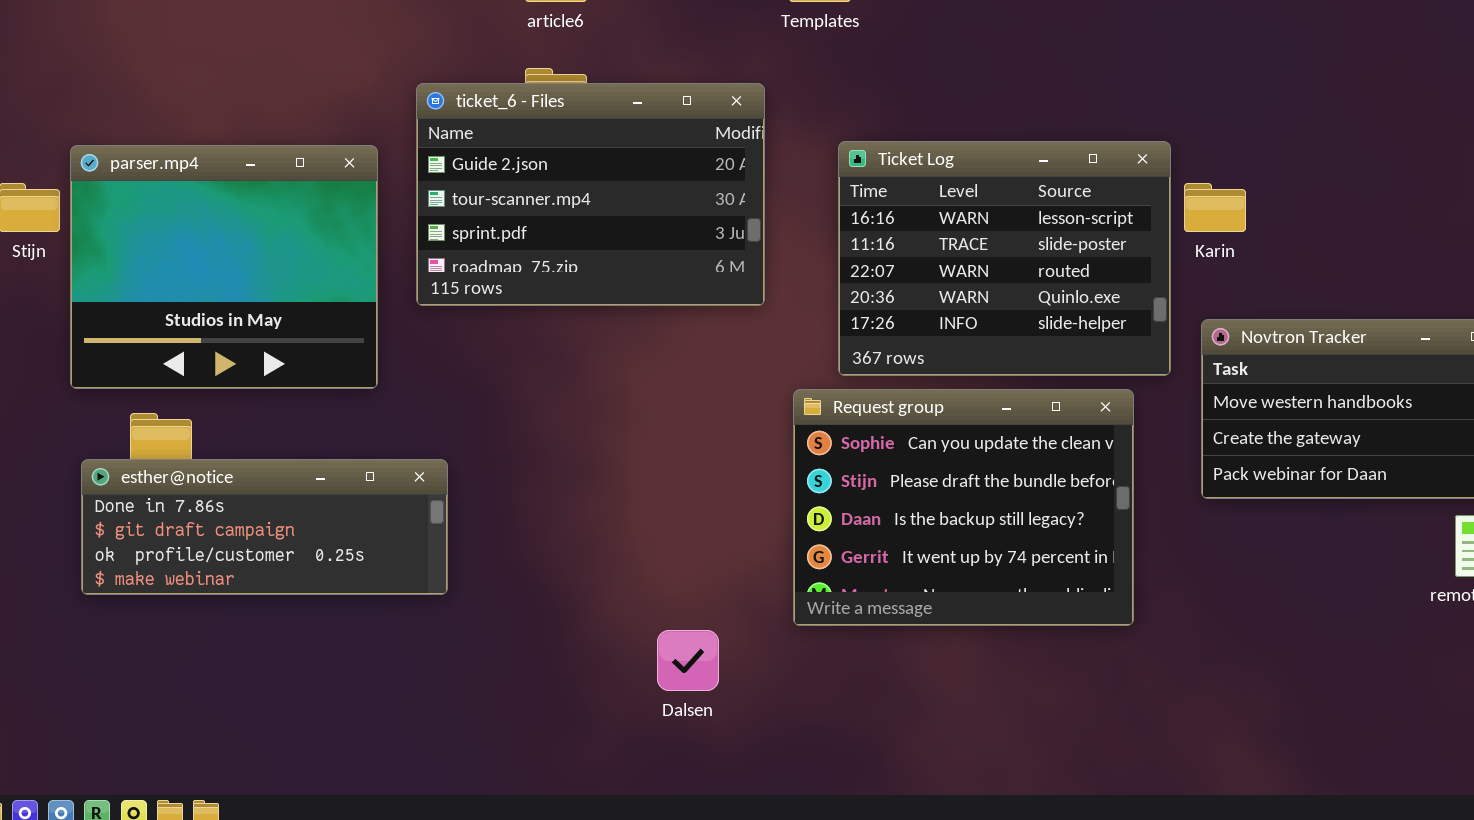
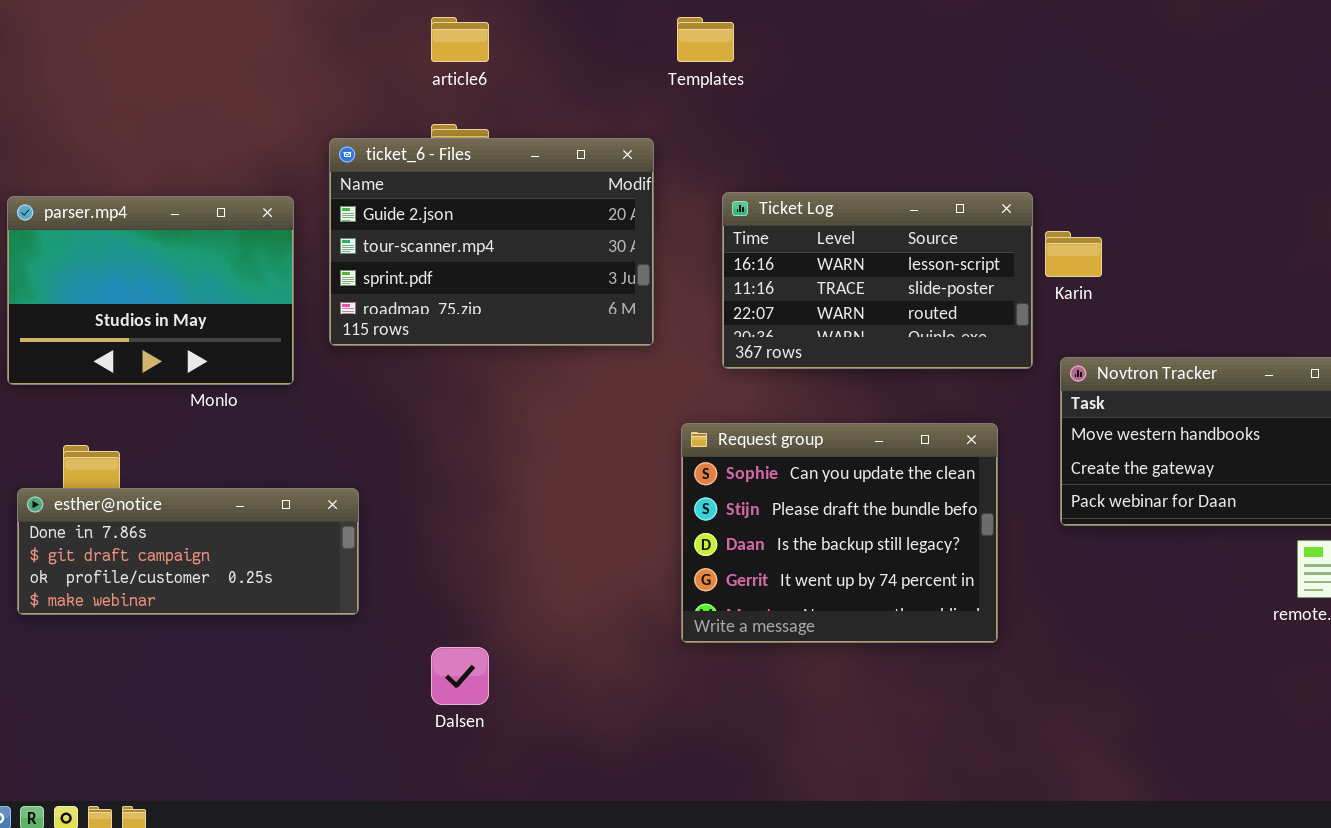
Ticket Log: [838,141,1171,376] -> [722,192,1033,369], resized
parser.mp4: [70,145,378,389] -> [7,196,294,385], resized
Dalsen: [657,630,719,691] -> [431,647,489,705], moved

